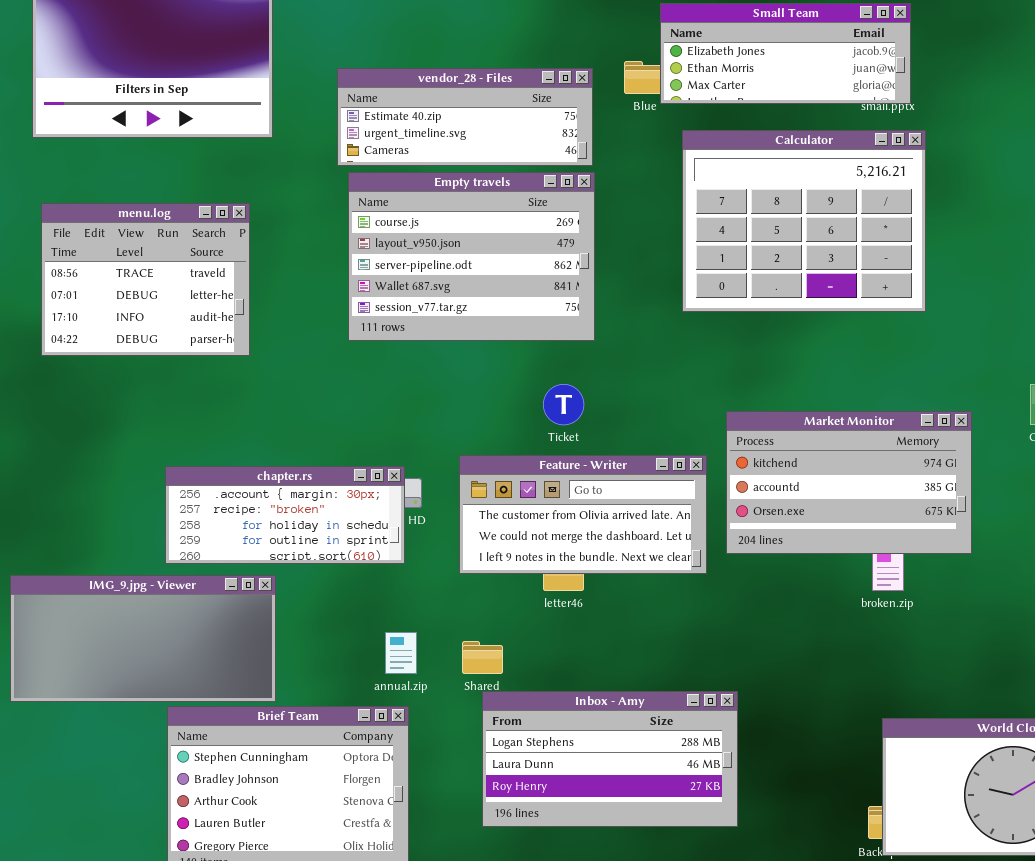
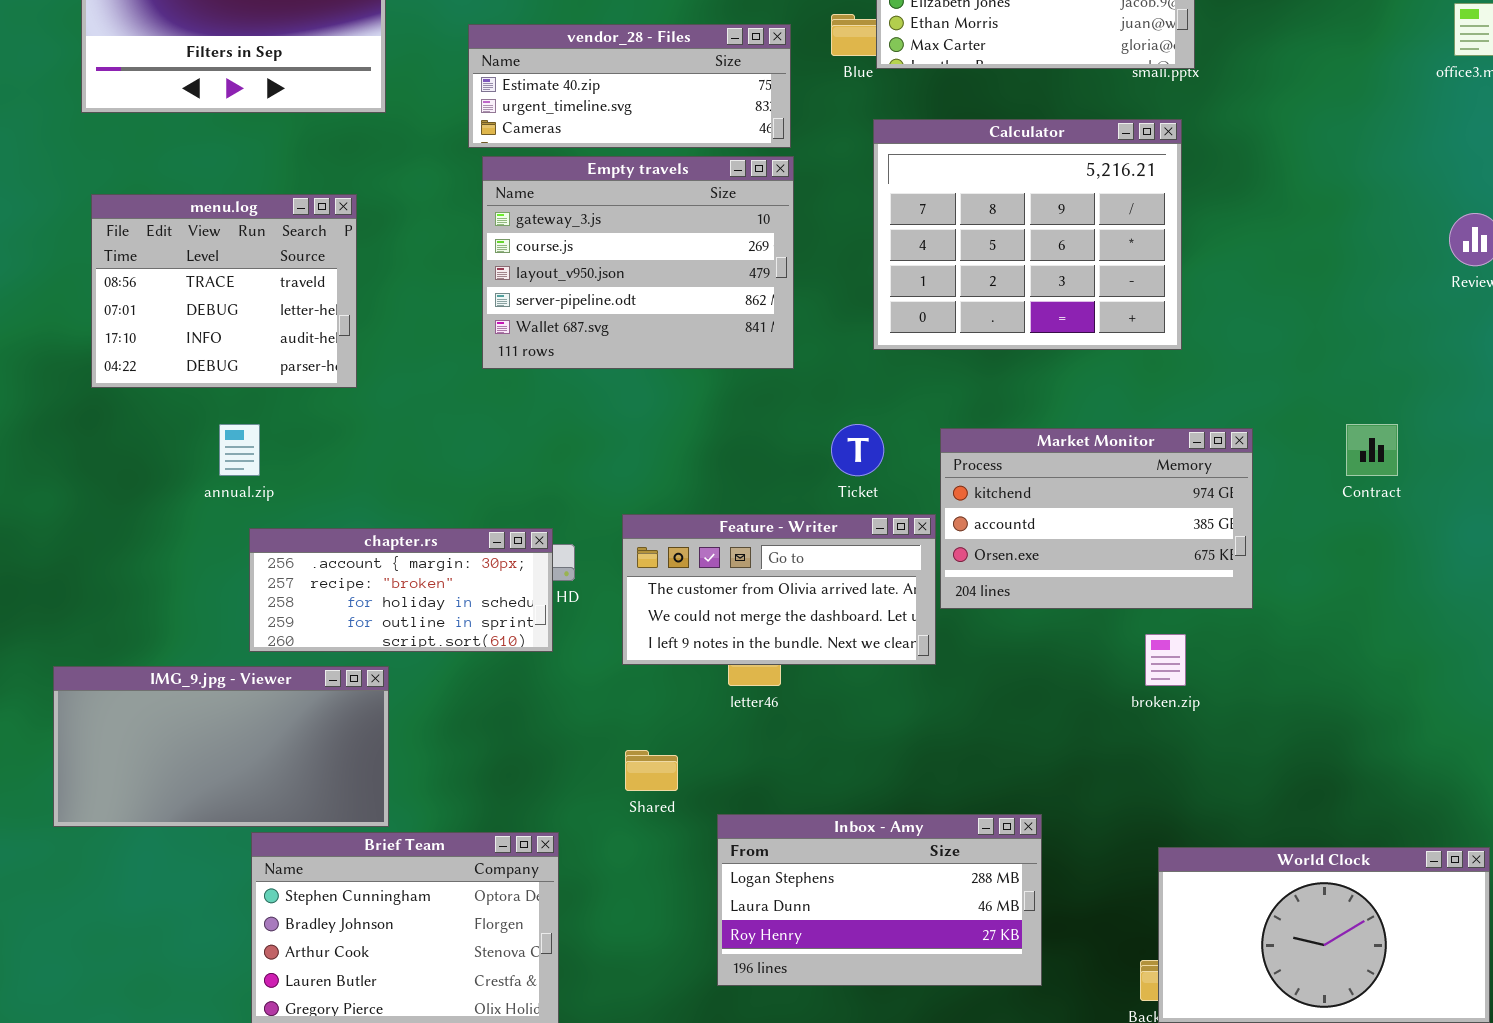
Calculator: [682,130,926,312] -> [873,119,1182,350], moved
Empty travels: [348,172,595,341] -> [482,156,794,369], scrolled up 1 row
Ticket: [543,384,584,425] -> [831,424,884,476], moved
Market Monitor: [726,411,972,554] -> [940,428,1253,609], moved
annual.zip: [385,632,417,674] -> [219,424,260,476], moved
Inbox - Amy: [482,691,738,827] -> [717,814,1042,986], moved

